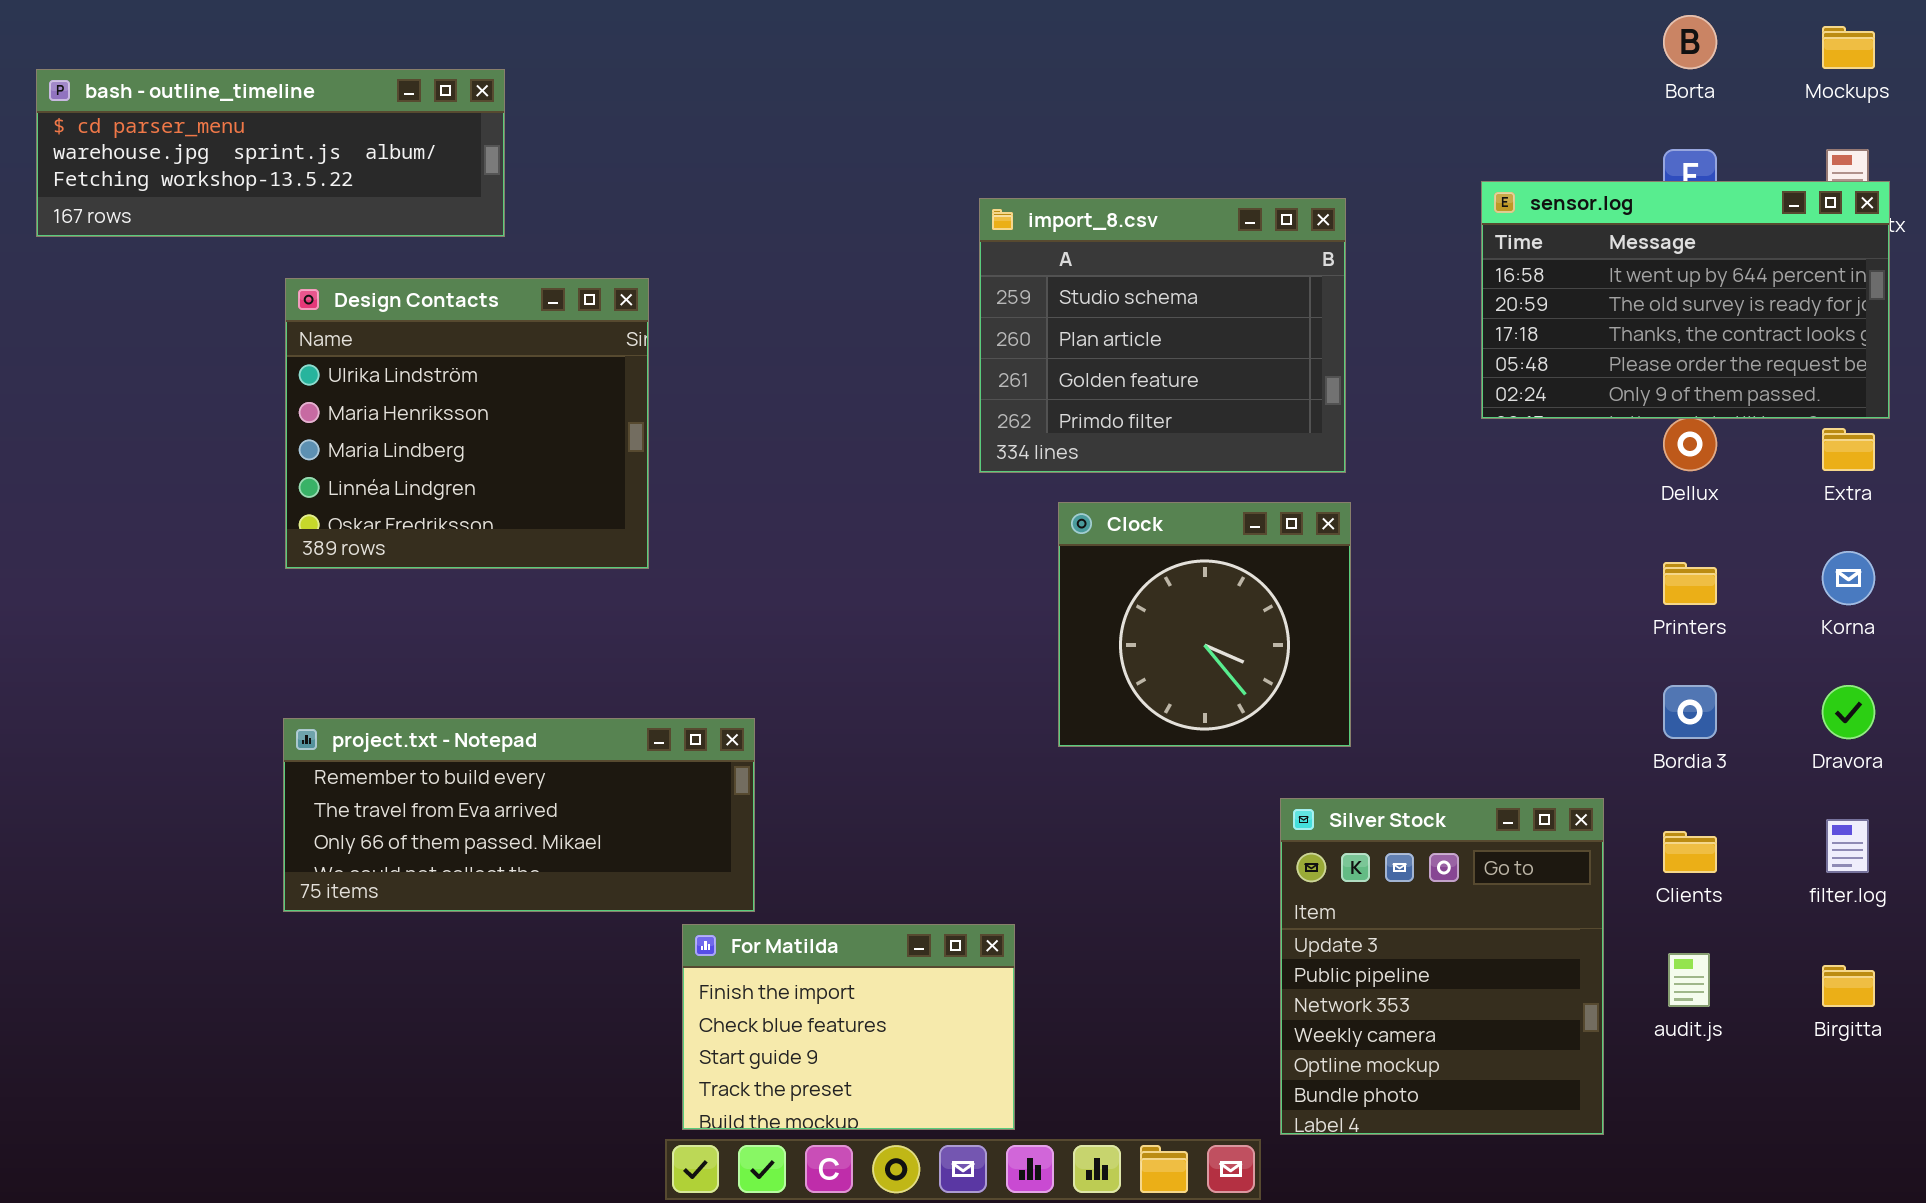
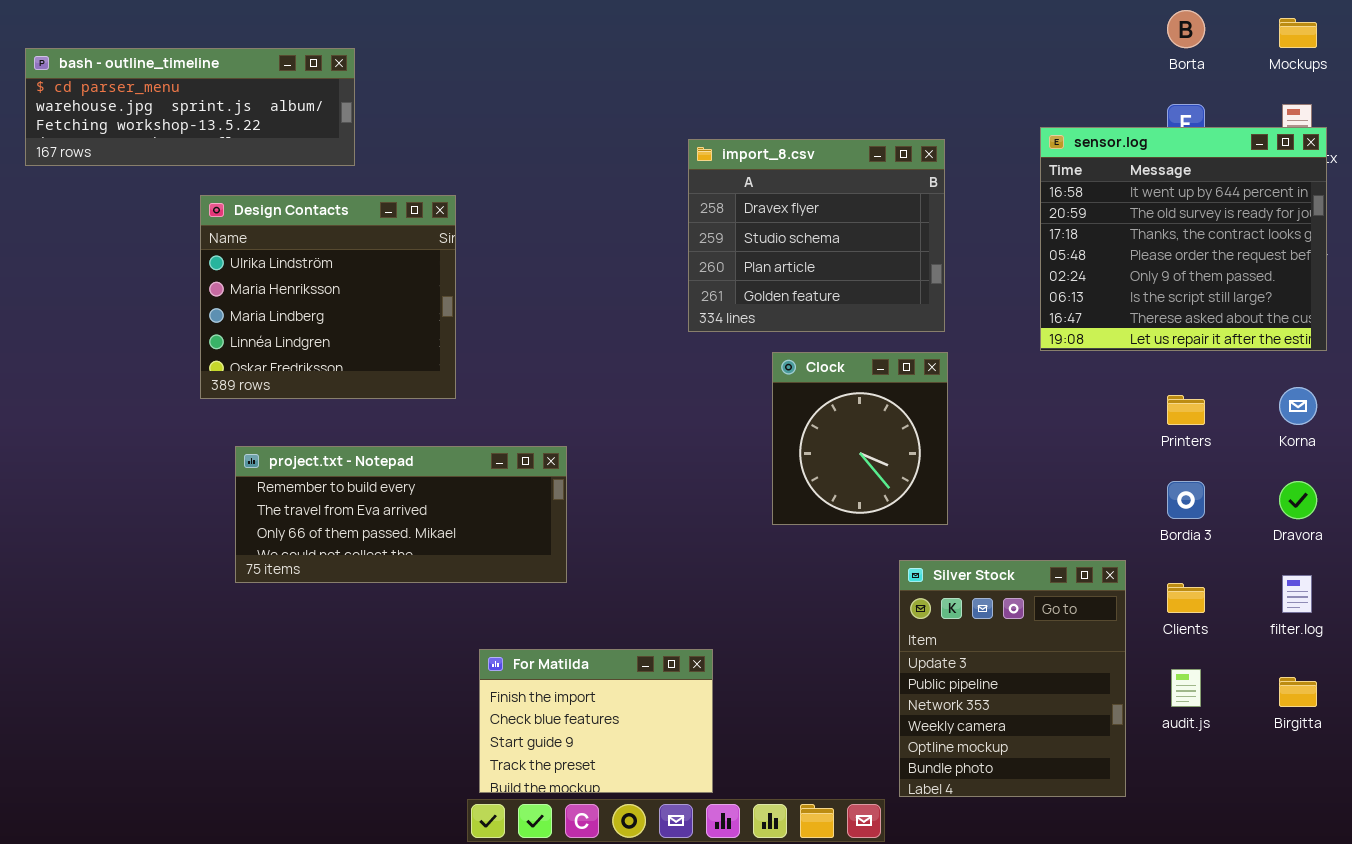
sensor.log: [1481,181,1890,419] -> [1040,127,1327,351], resized
import_8.csv: [979,198,1346,473] -> [688,139,945,332], scrolled up 1 row
Clock: [1058,502,1351,747] -> [772,352,948,525], resized
project.txt - Notepad: [283,718,755,912] -> [235,446,567,583], moved

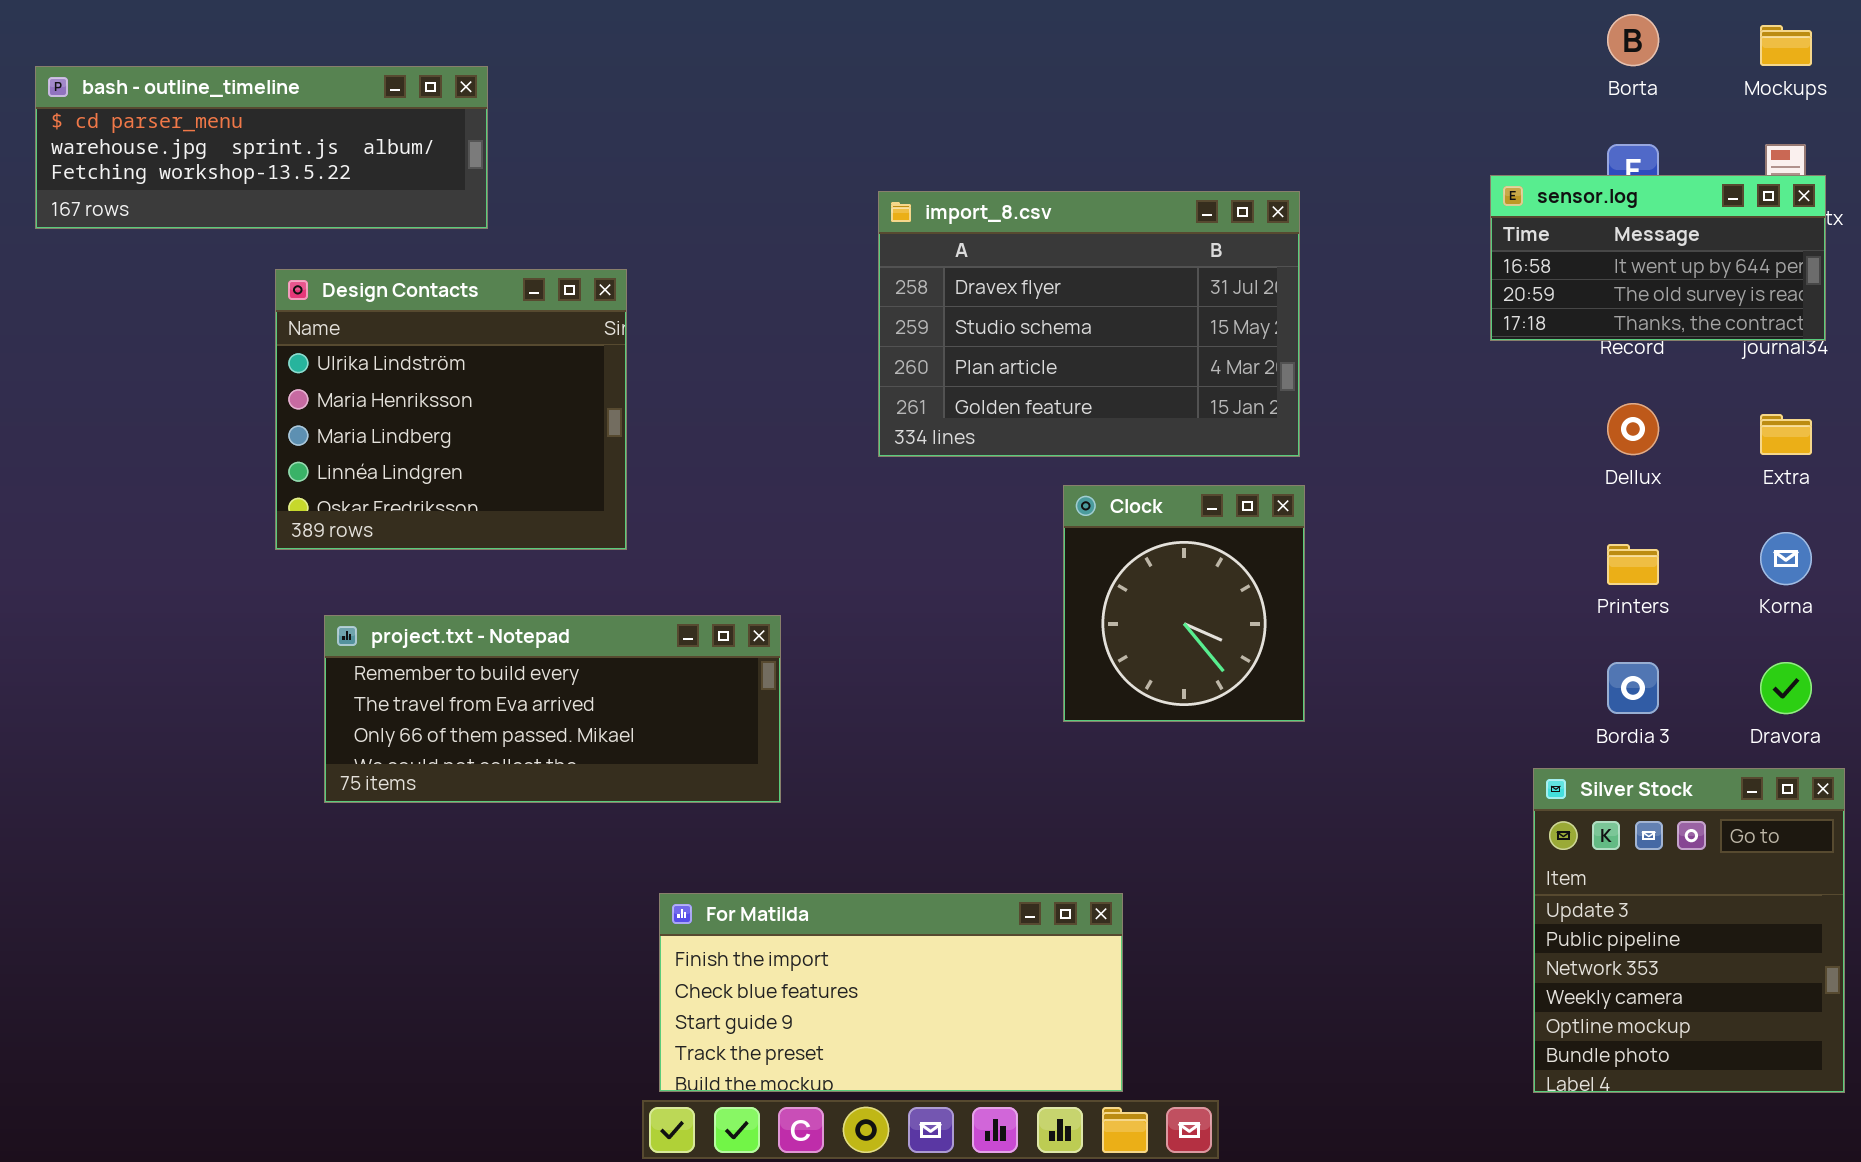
sensor.log: [1040,127,1327,351] -> [1490,175,1826,341], resized
import_8.csv: [688,139,945,332] -> [878,191,1300,457], resized
Silver Stock: [899,560,1126,797] -> [1533,768,1845,1093], moved
For Matilda: [479,649,713,793] -> [659,893,1123,1092], resized

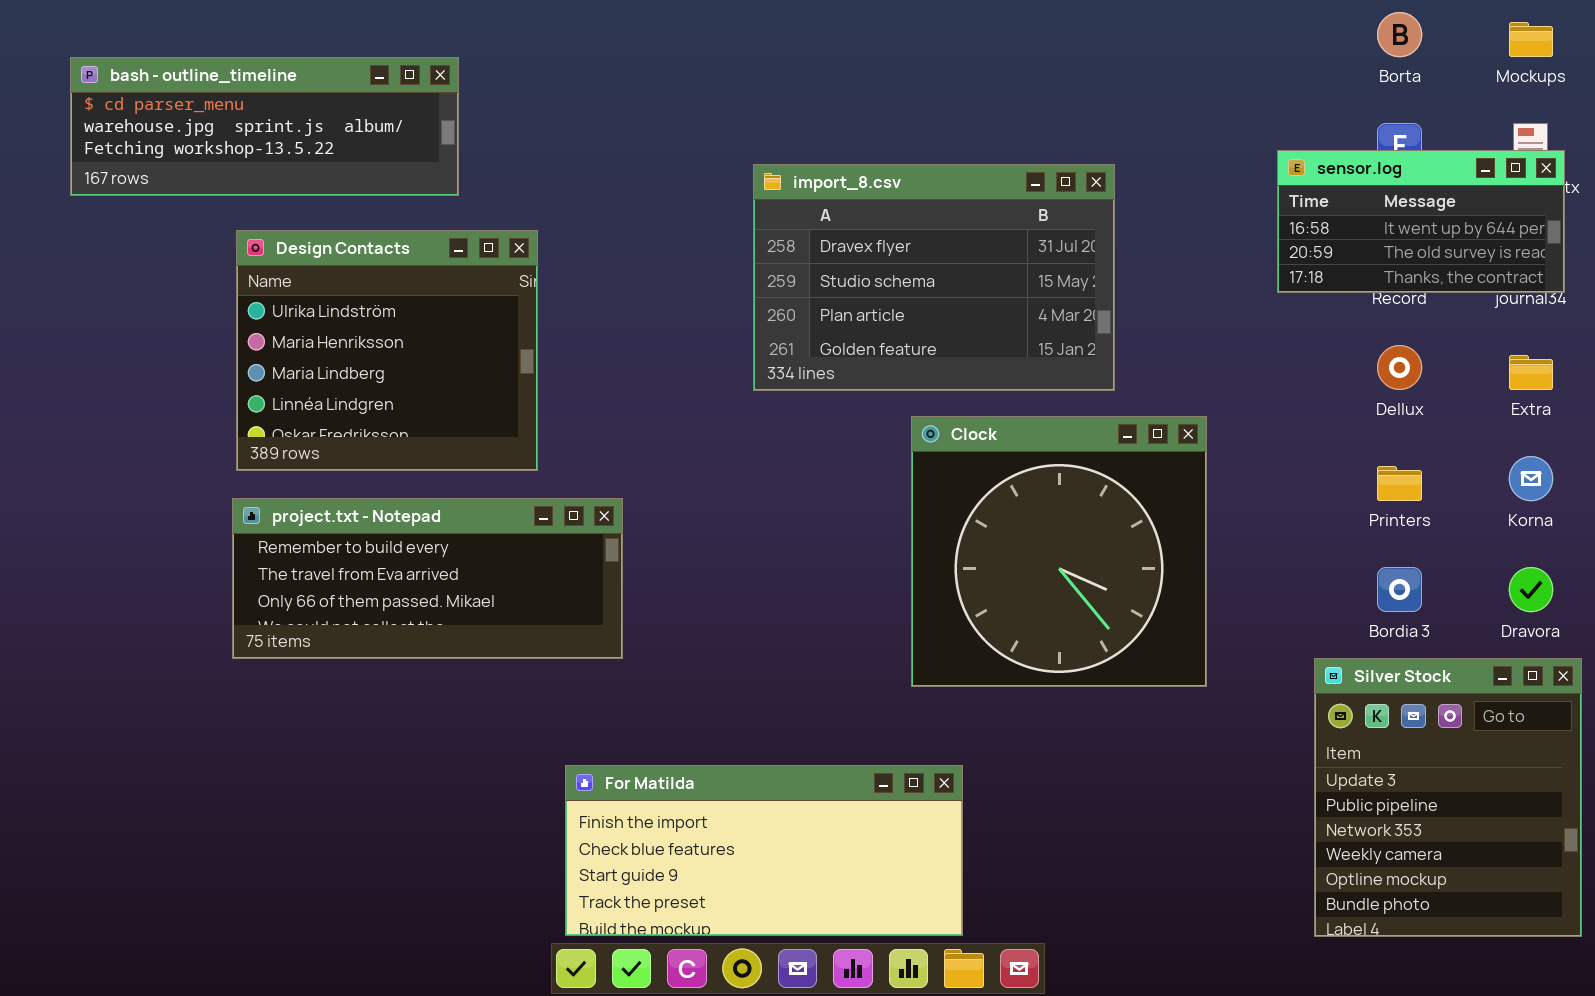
bash - outline_timeline: [35,66,488,229] -> [70,57,459,196], moved
Clock: [1063,485,1305,722] -> [911,416,1207,687], resized
project.txt - Notepad: [324,615,781,803] -> [232,498,623,659], moved

